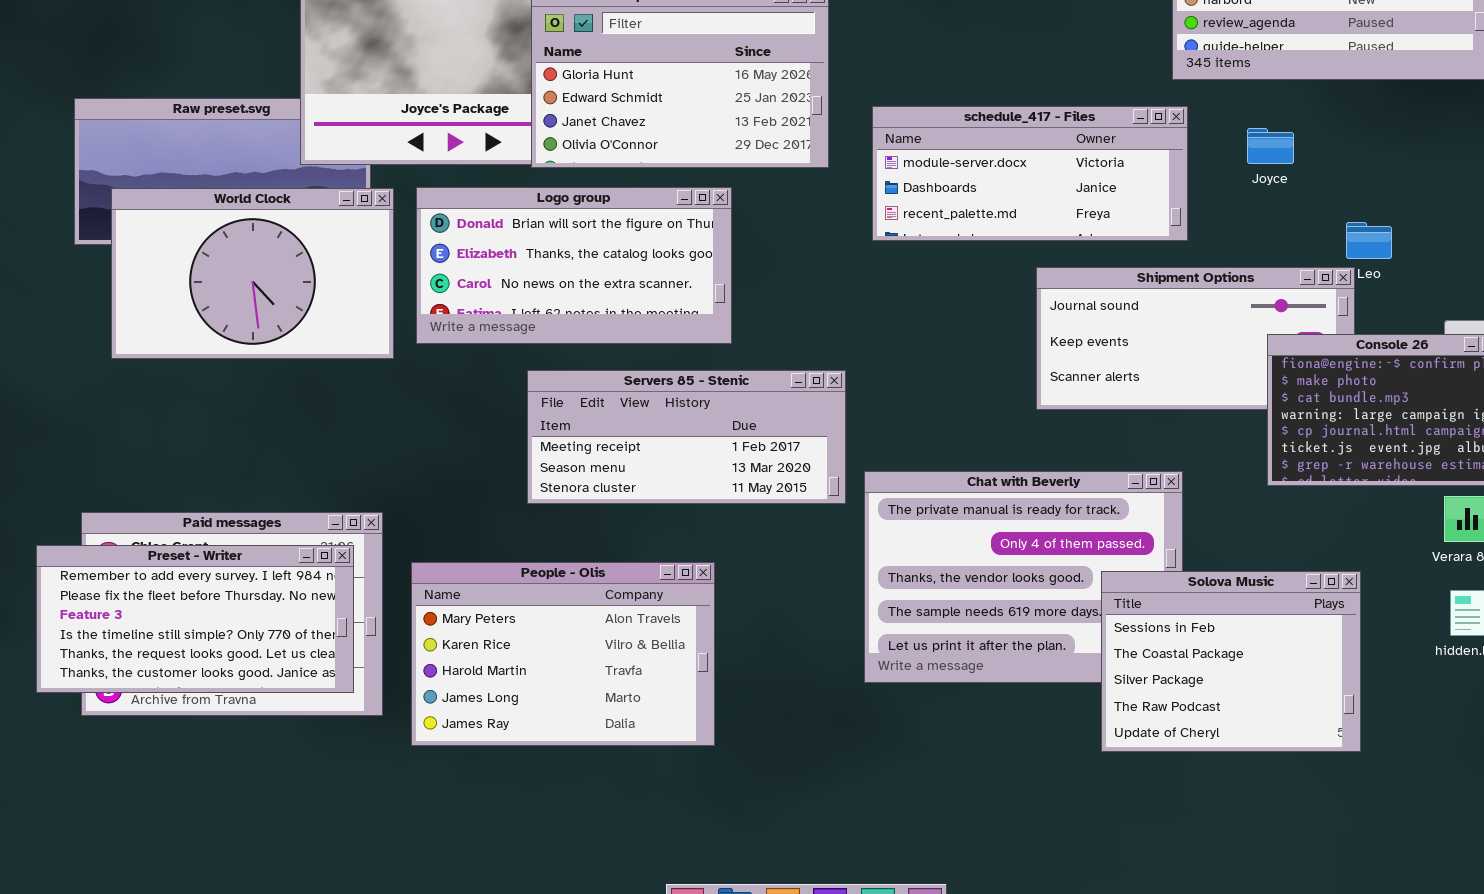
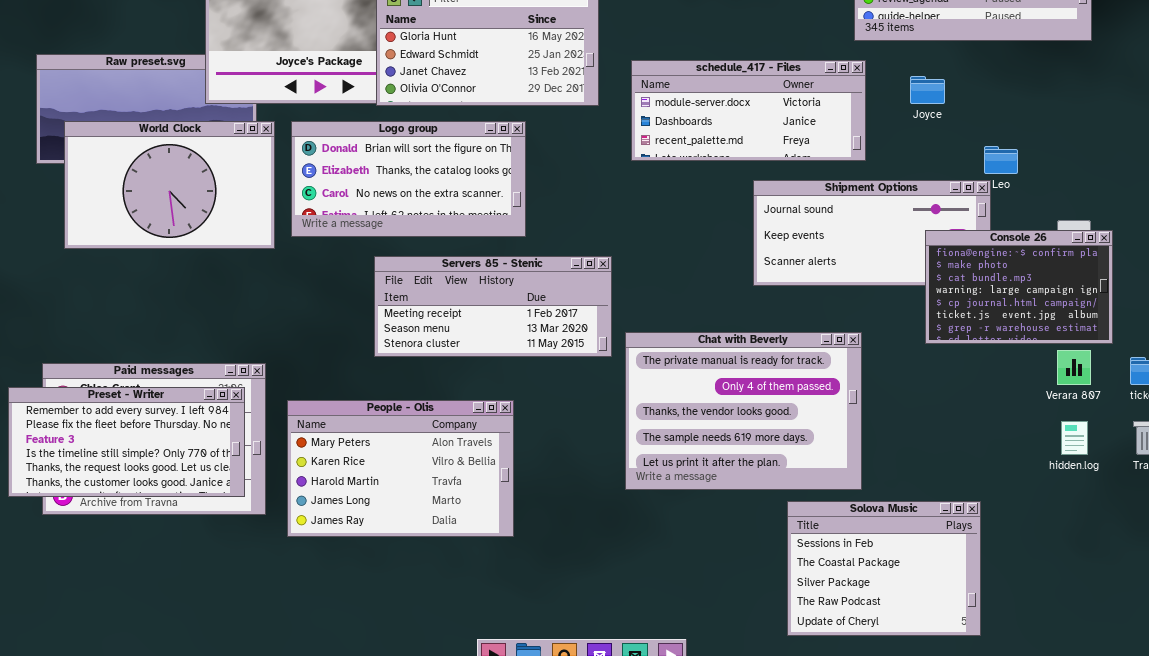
Solova Music: [1101,571,1361,752] -> [787,501,981,636], moved

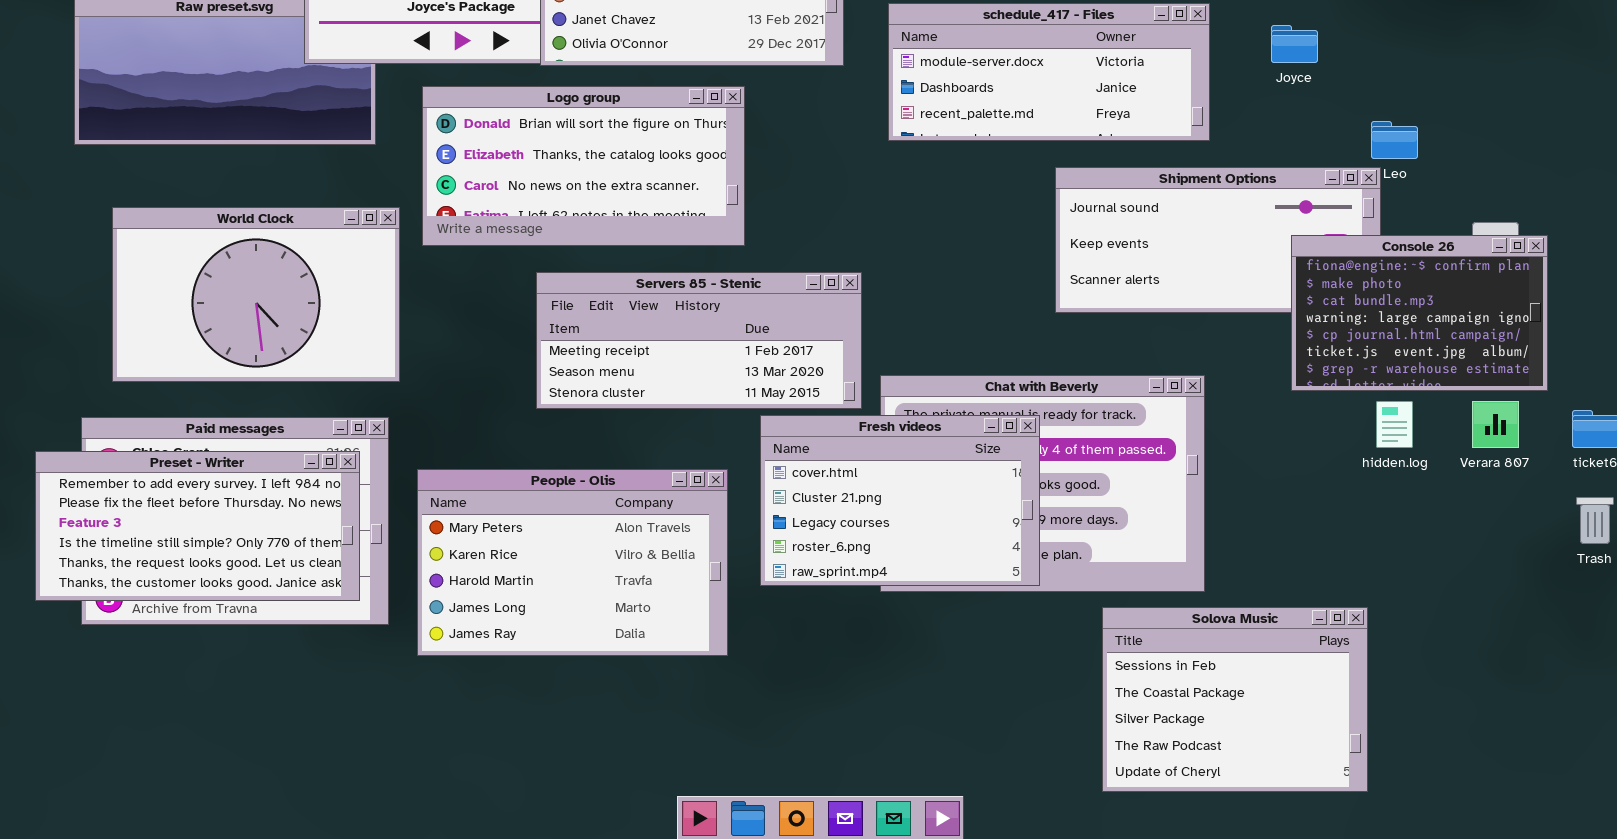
World Clock: [64,121,275,249] -> [112,207,400,382], moved
Fresh videos: none -> [760,415,1040,586], opened
hidden.log: [1061,421,1088,455] -> [1376,401,1413,448], moved

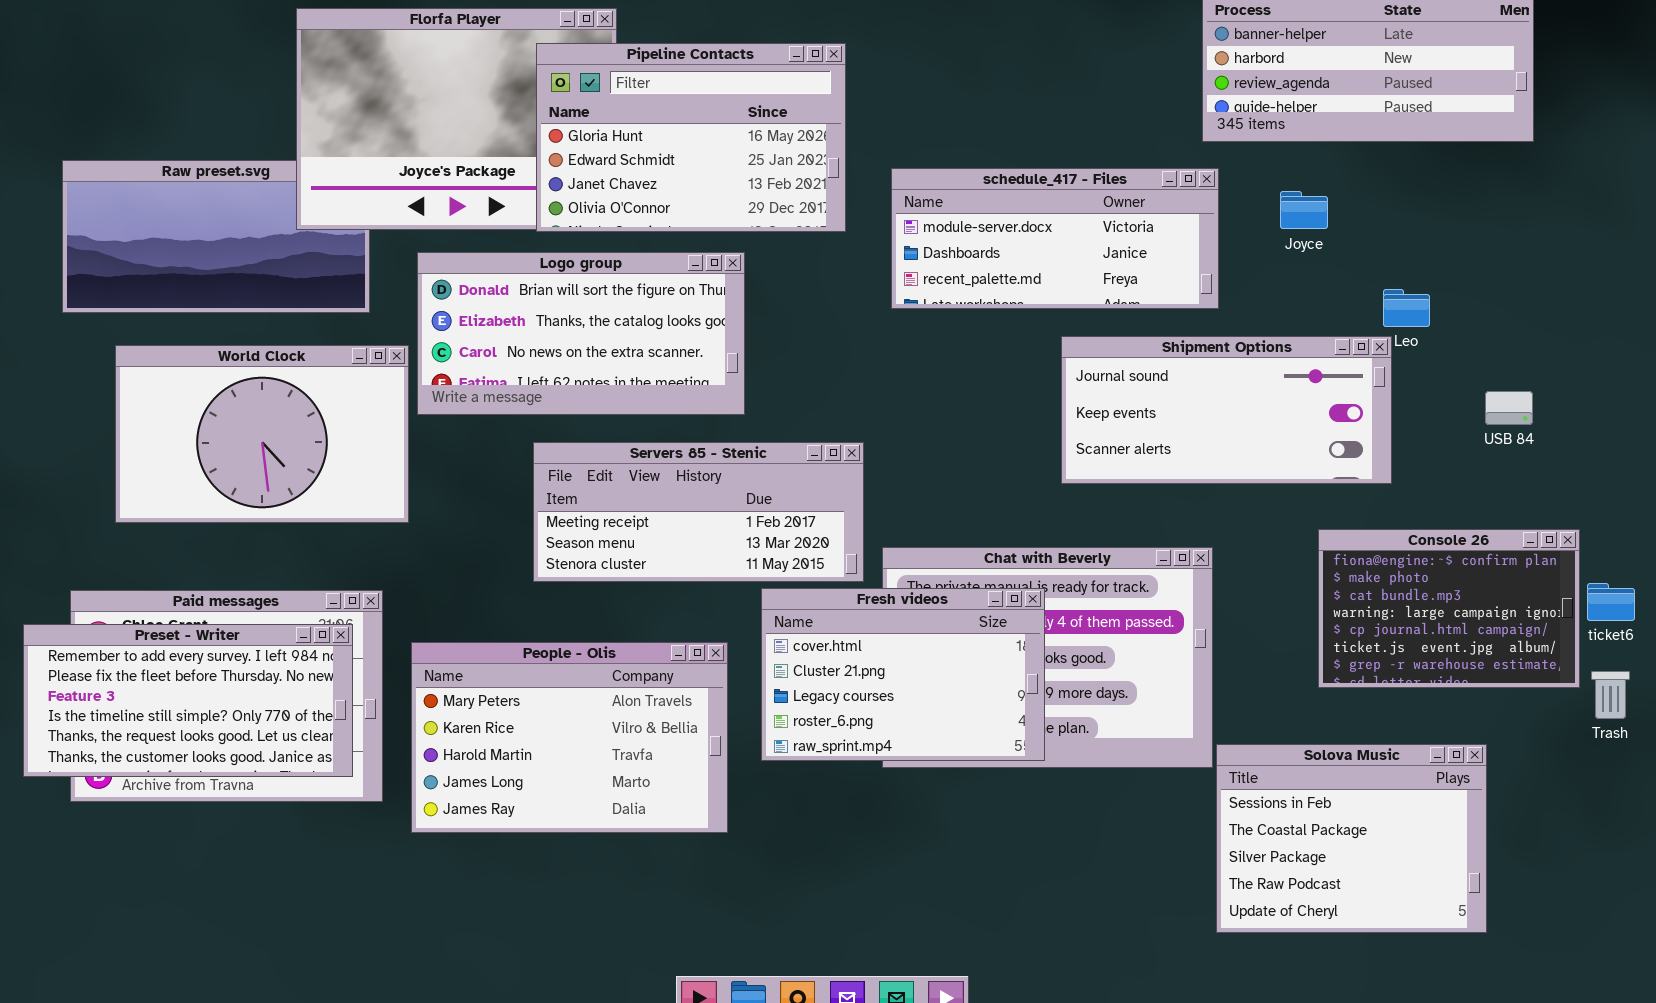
World Clock: [112,207,400,382] -> [115,345,409,523], moved
Console 26: [1291,235,1548,391] -> [1318,529,1580,688], moved
Solova Music: [1102,607,1368,792] -> [1216,744,1487,933], moved

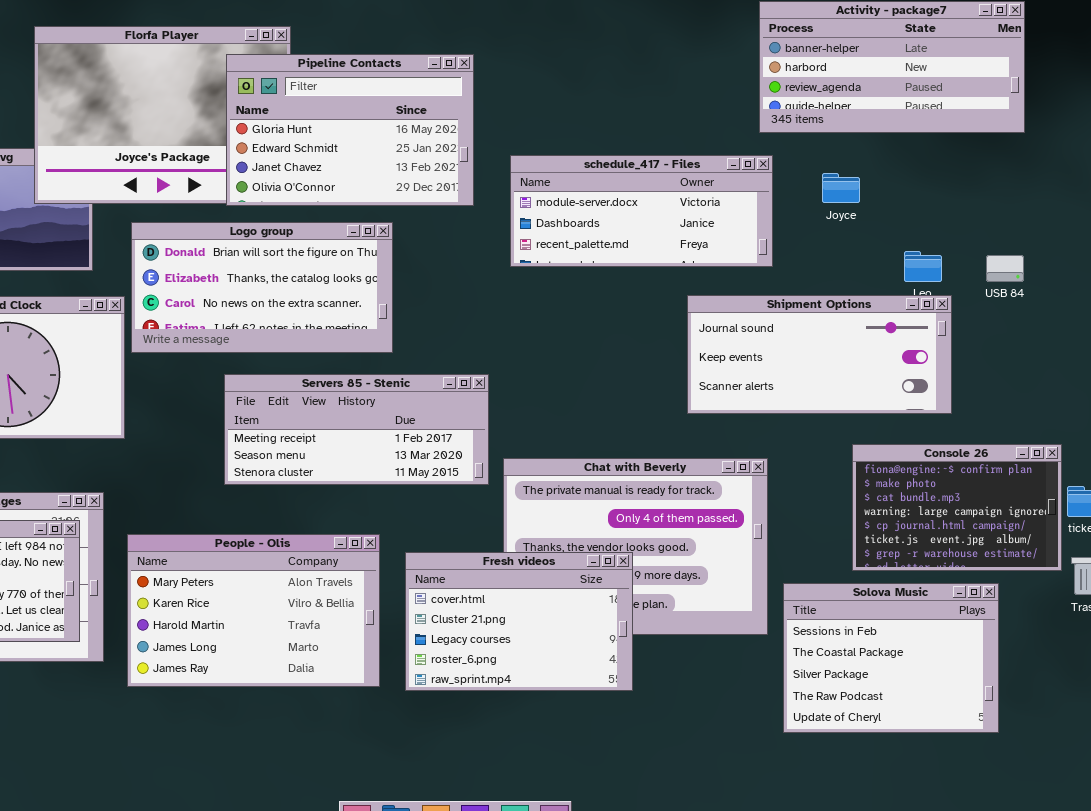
Shipment Options: [1061,336,1392,484] -> [687,295,952,414], moved
USB 84: [1485,391,1533,425] -> [986,255,1024,282], moved
Fresh videos: [761,588,1045,761] -> [405,552,633,691], moved
Solova Music: [1216,744,1487,933] -> [783,583,999,733], moved

